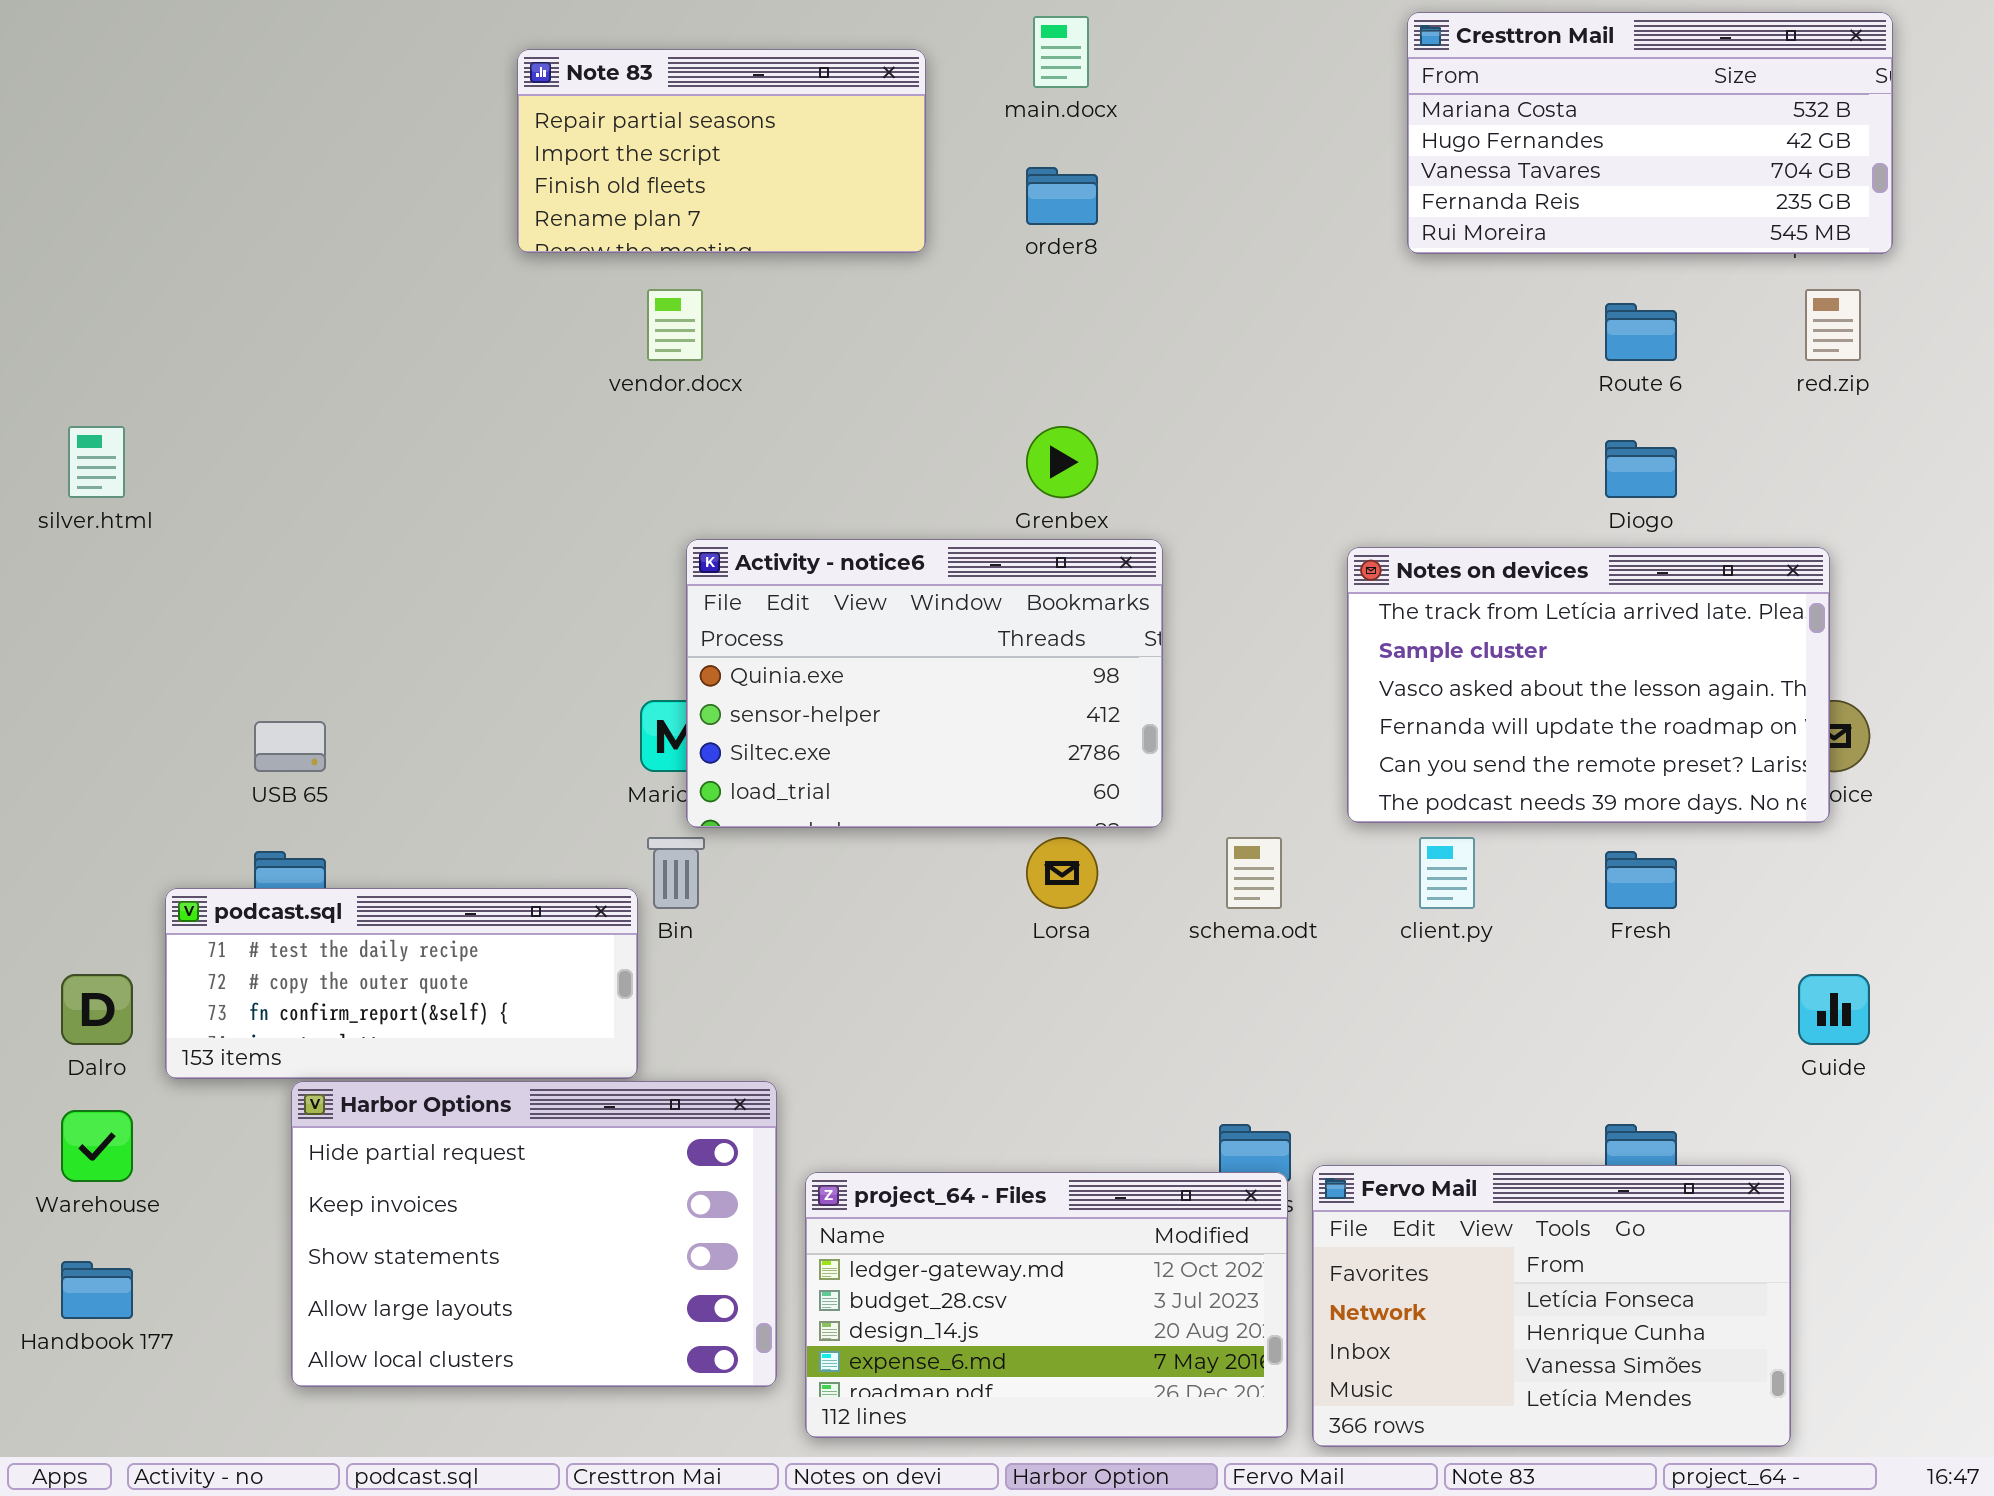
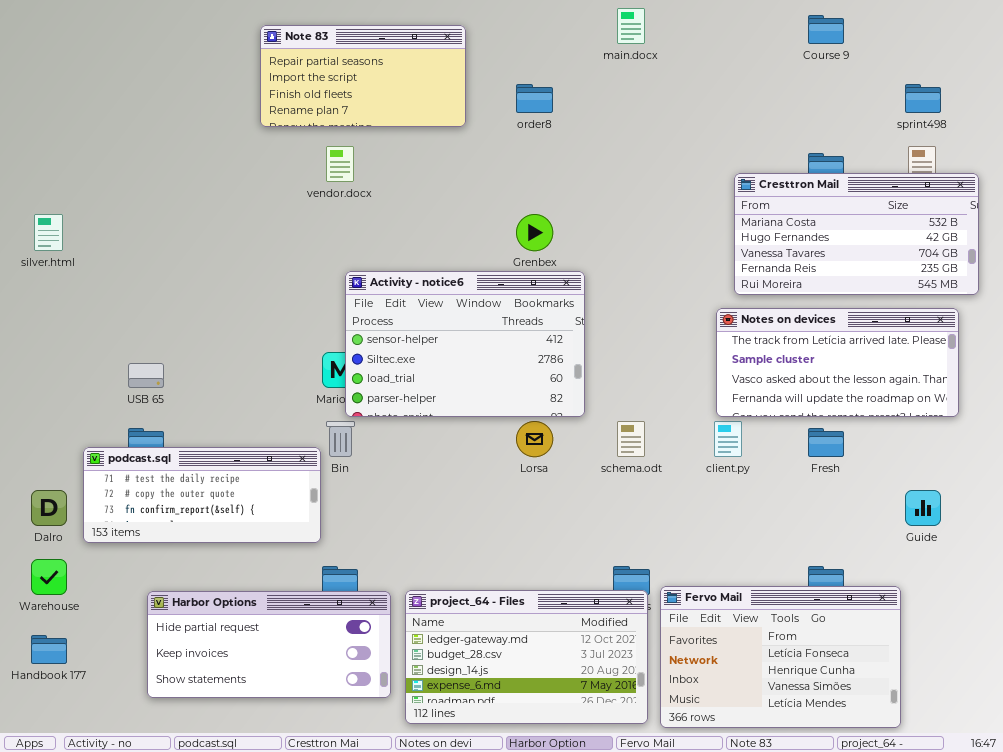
Cresttron Mail: [1407,12,1893,254] -> [734,173,979,295], moved
main.docx: [1033,16,1089,88] -> [617,8,645,44], moved
Activity - notice6: [686,539,1163,828] -> [345,271,585,417], scrolled down 1 row
Notes on devices: [1347,547,1830,823] -> [716,308,959,417], moved, resized
Harbor Options: [291,1081,777,1387] -> [147,591,391,698], resized

